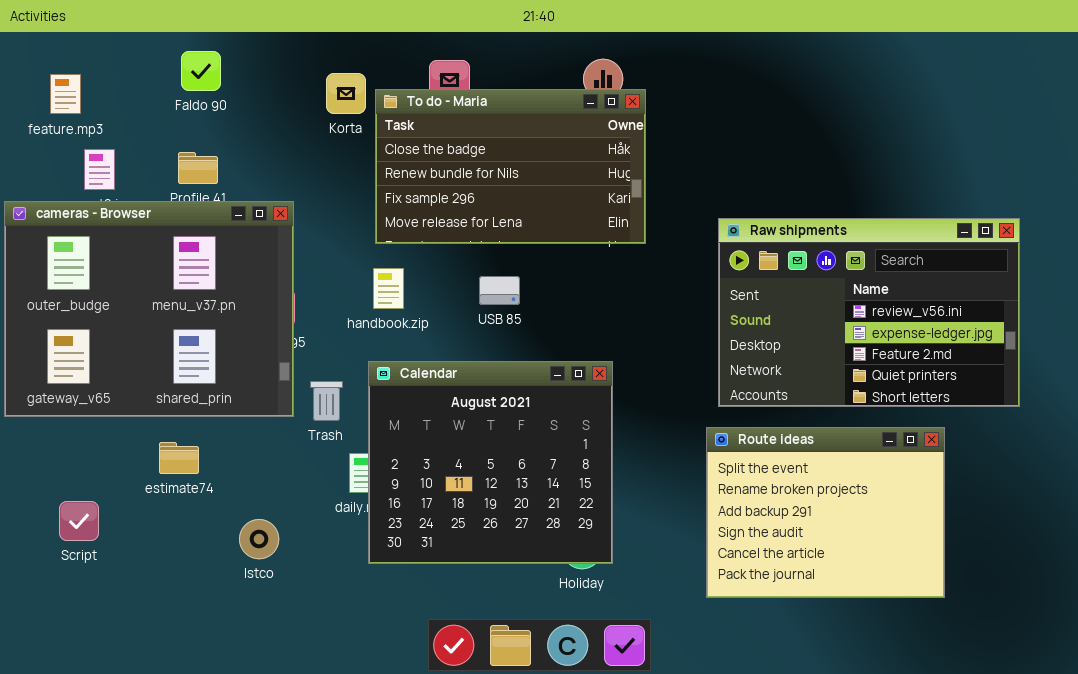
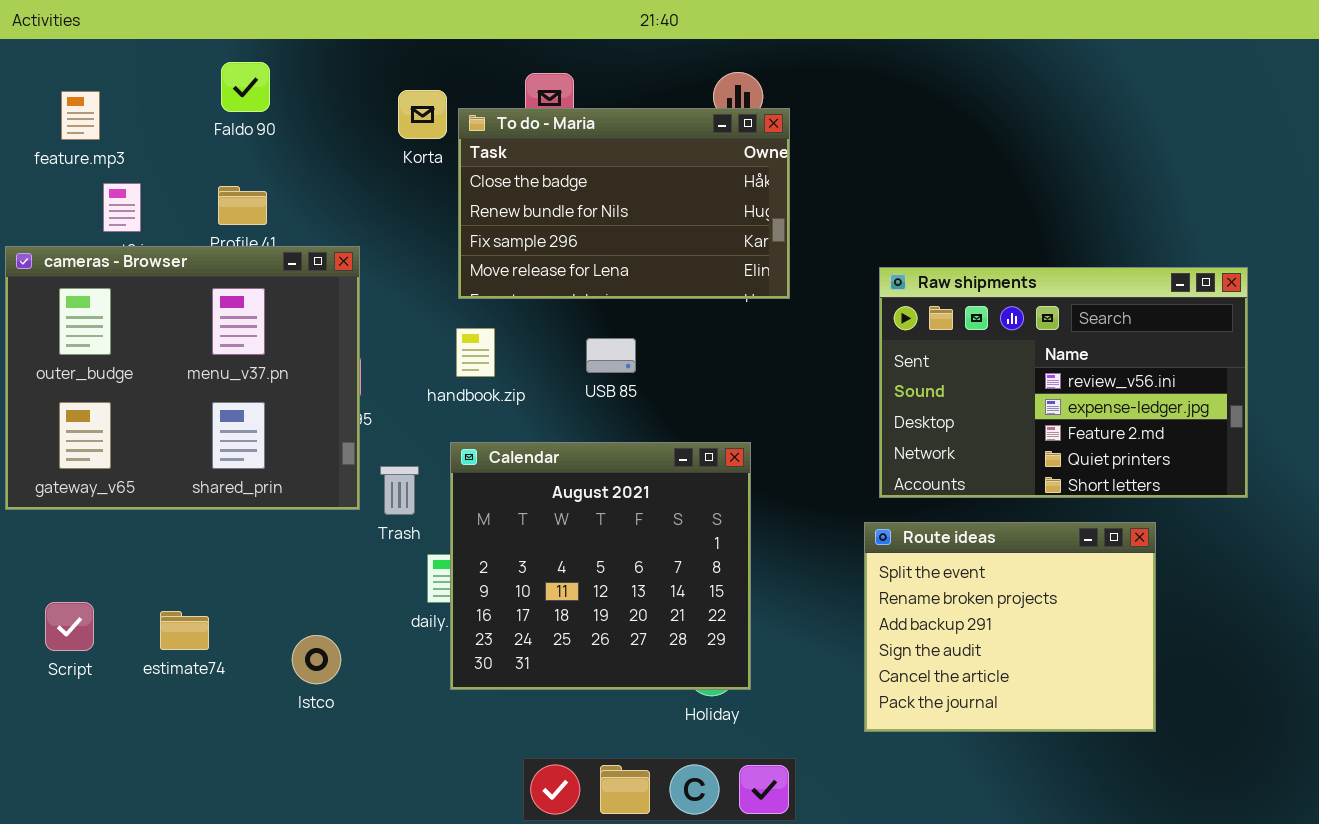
estimate74: [159,442,199,474] -> [160,611,209,650], moved
Script: [59,501,99,541] -> [45,602,94,651], moved

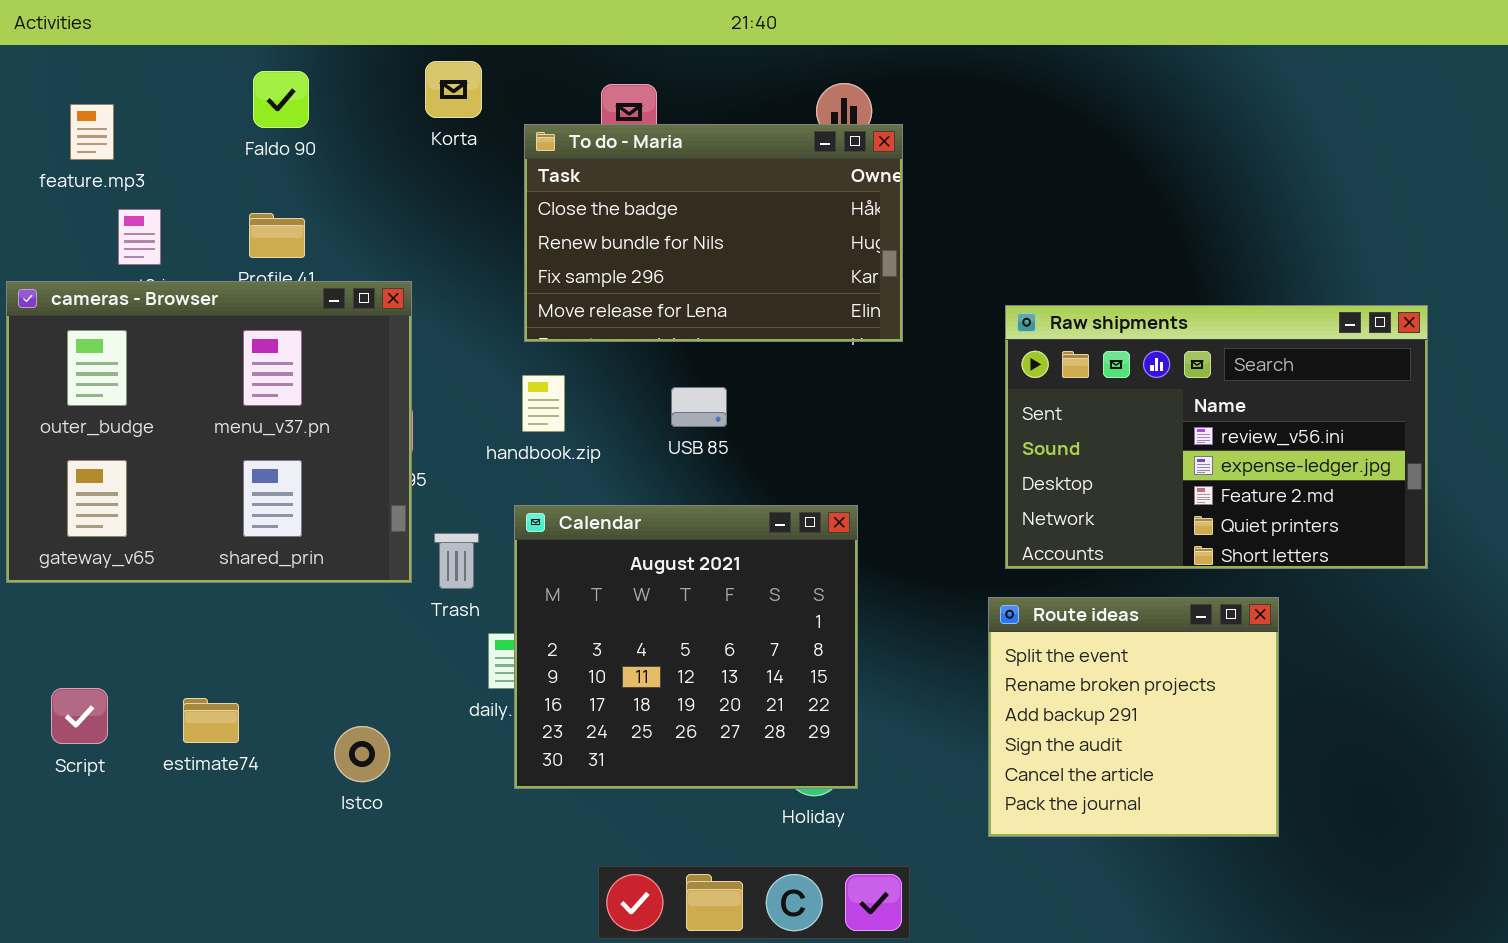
Korta: [398,90,447,139] -> [425,61,482,118], moved
Route ideas: [864,522,1156,732] -> [988,597,1279,837], resized

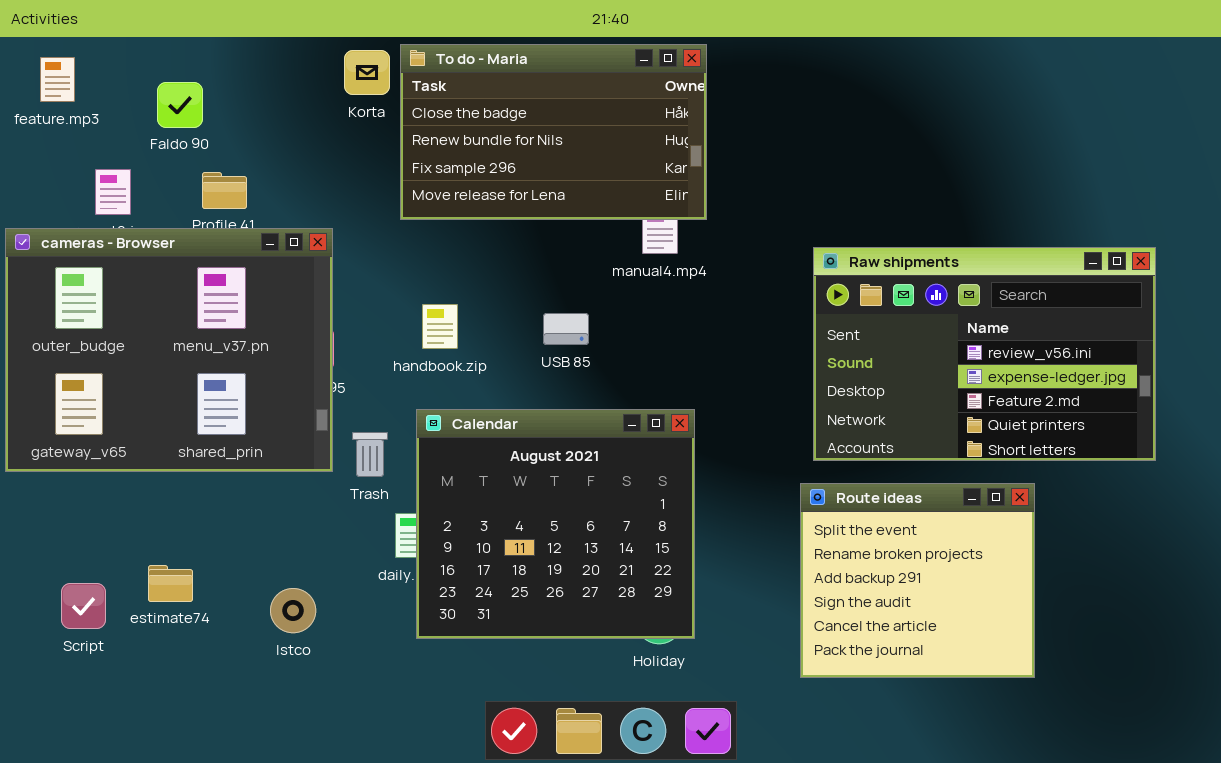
Faldo 90: [253,71,309,128] -> [157,82,203,128], moved
feature.mp3: [70,104,114,160] -> [40,57,75,102], moved
To do - Maria: [524,124,903,342] -> [400,44,707,220], moved
Script: [51,688,108,744] -> [61,583,106,629], moved

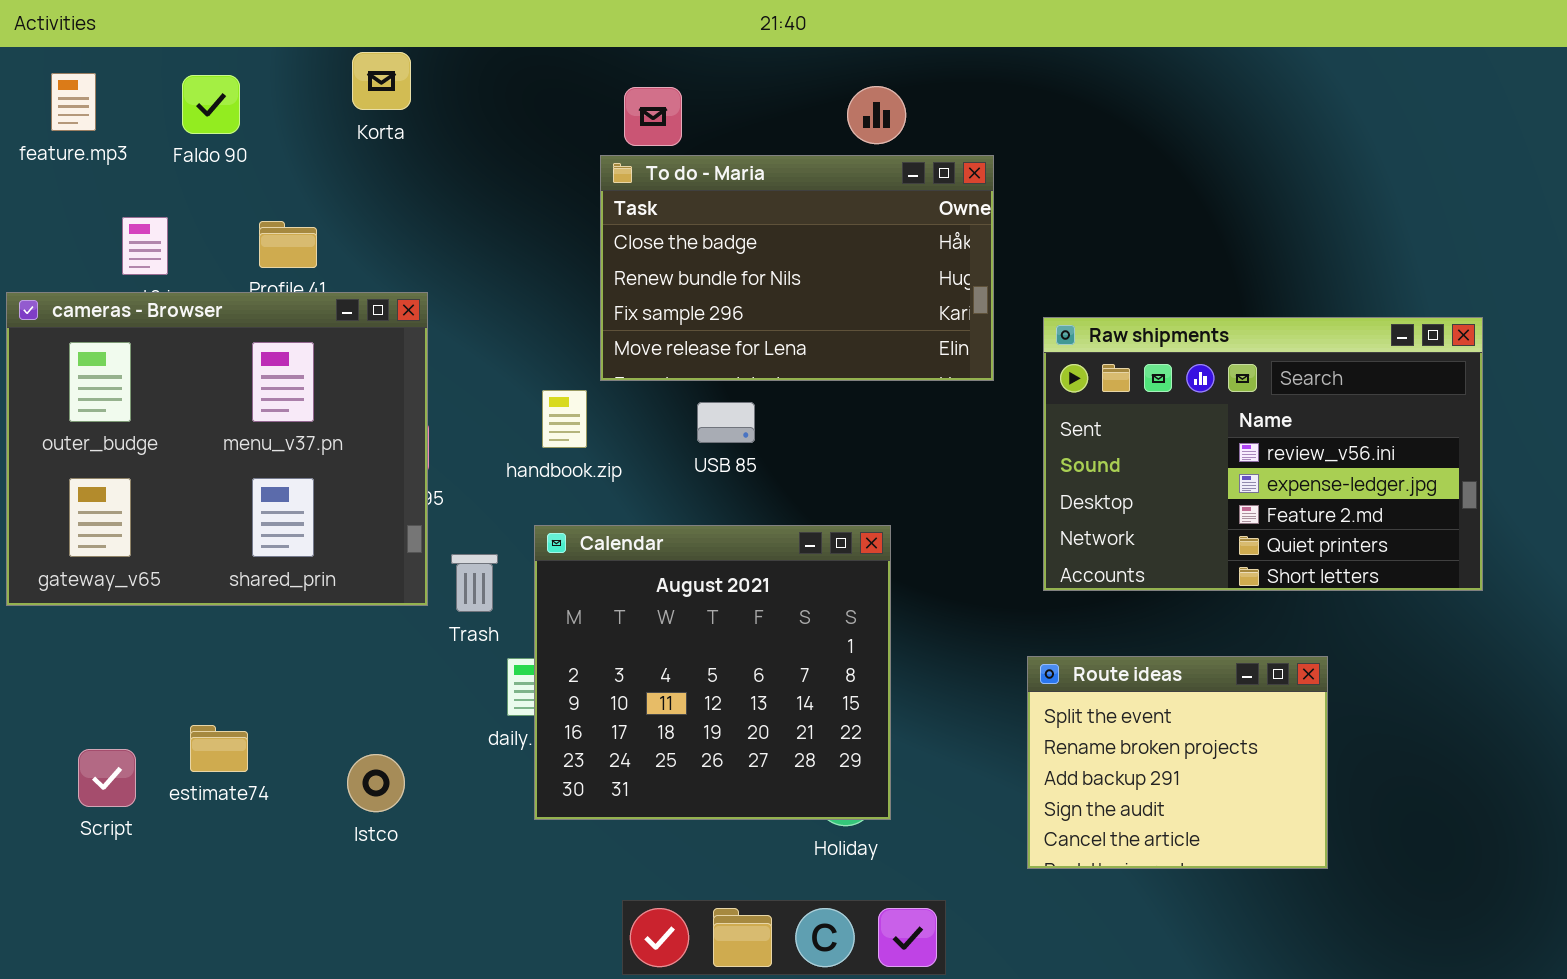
To do - Maria: [400,44,707,220] -> [600,155,994,381], moved
Korta: [344,50,390,95] -> [352,52,411,110], moved
Faldo 90: [157,82,203,128] -> [182,75,240,134], moved
Route ideas: [800,483,1035,678] -> [1027,656,1328,869], resized

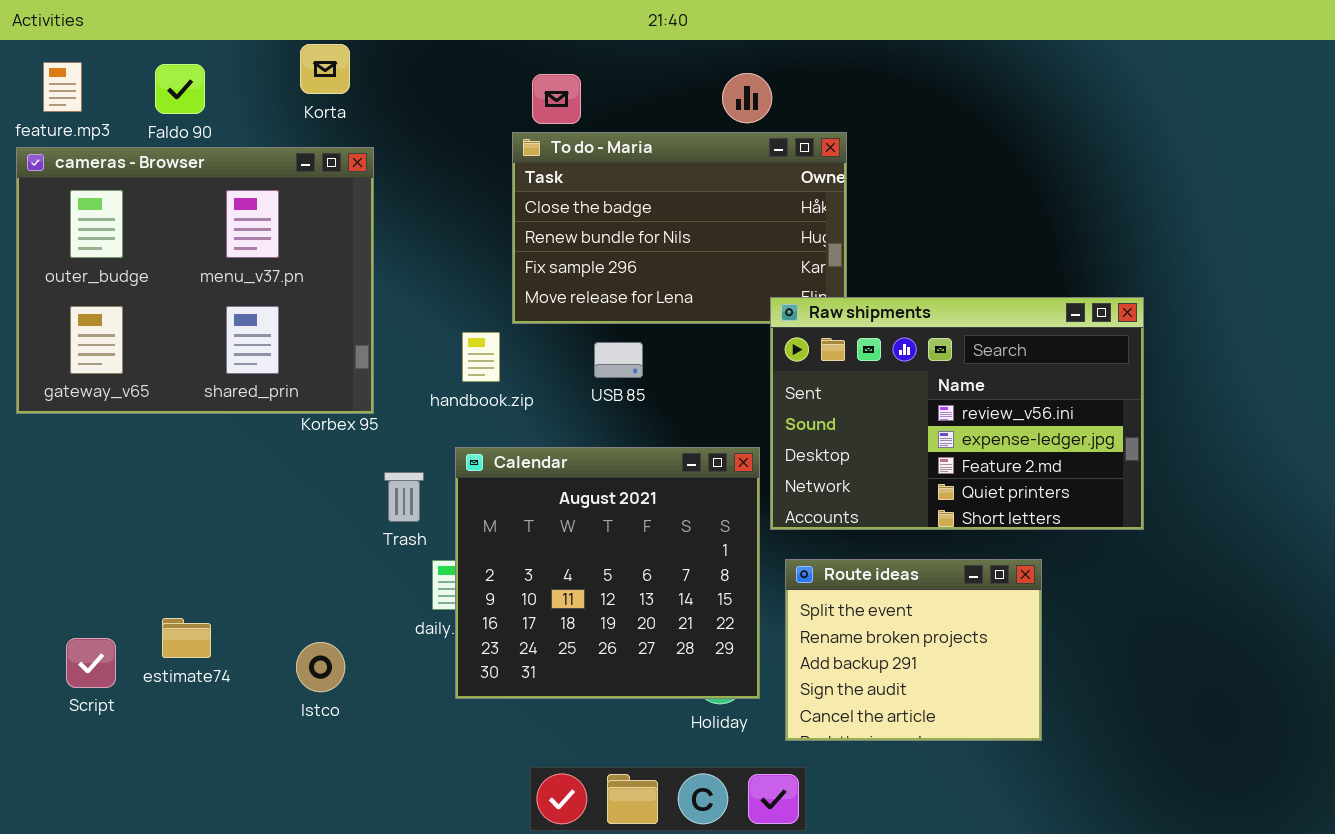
cameras - Browser: [6,292,428,606] -> [16,147,374,414], moved
Raw shipments: [1043,317,1483,591] -> [770,297,1144,530], moved
Route ideas: [1027,656,1328,869] -> [785,559,1042,741], moved

